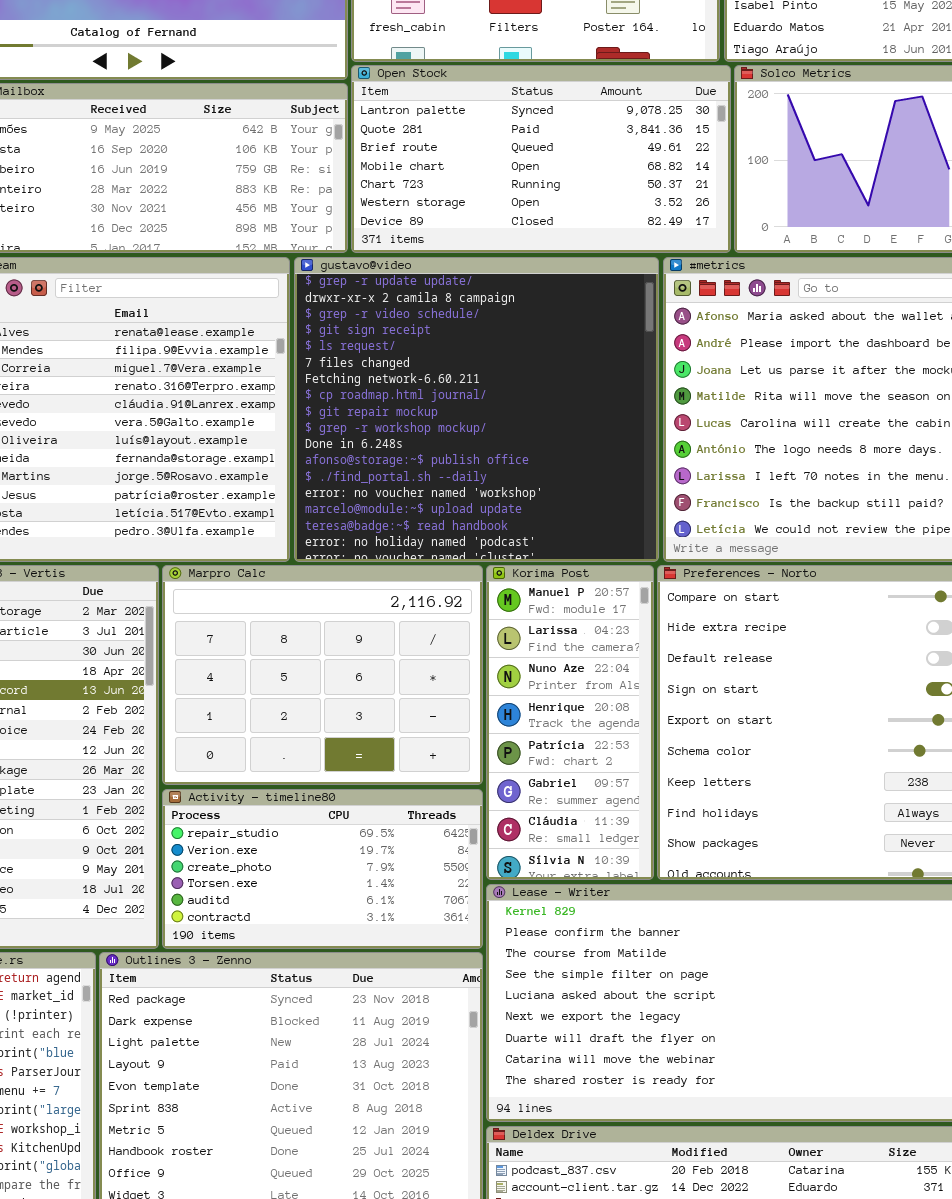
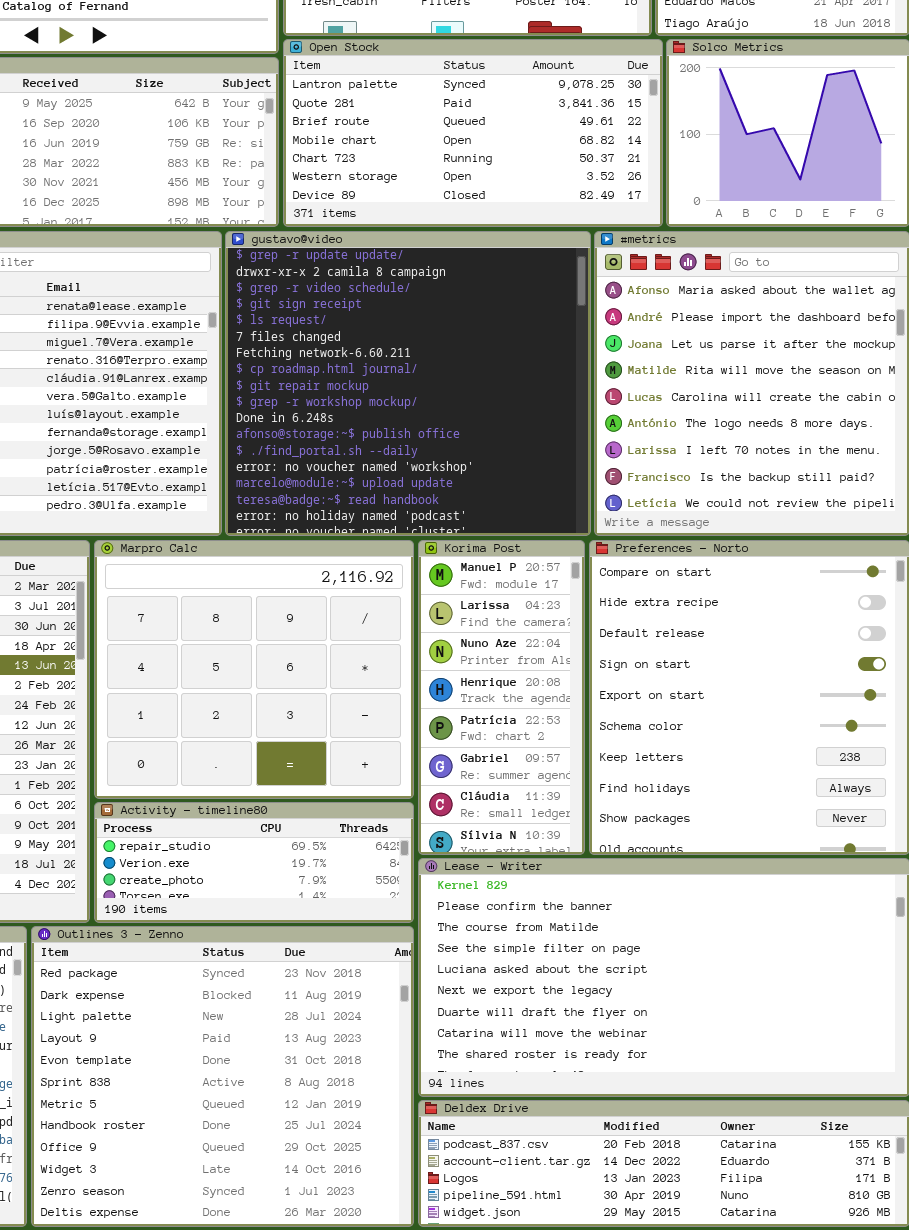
Marpro Calc: [162,565,483,785] -> [94,540,414,799], resized
Activity - timeline80: [162,789,483,949] -> [94,802,414,923], resized

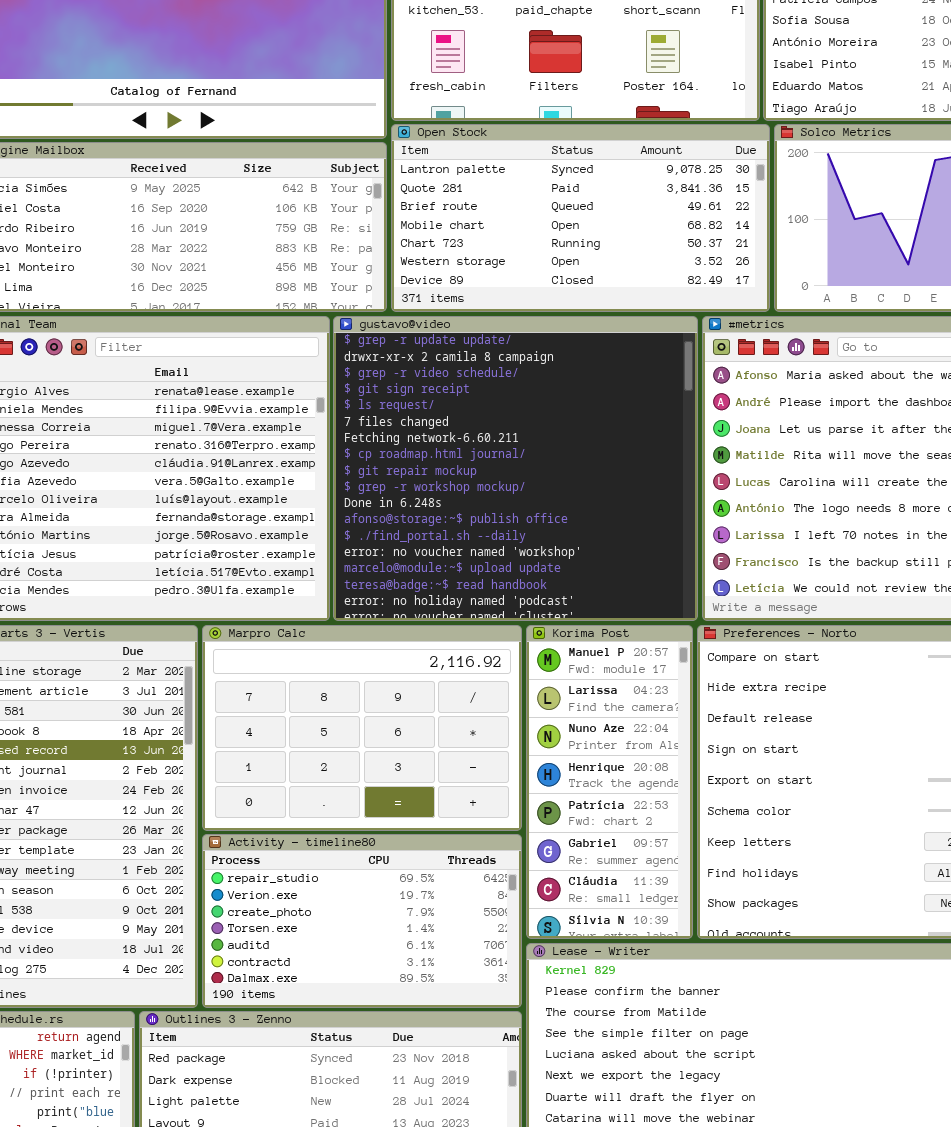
Marpro Calc: [94,540,414,799] -> [202,625,522,831], resized
Activity - timeline80: [94,802,414,923] -> [202,834,522,1008], resized

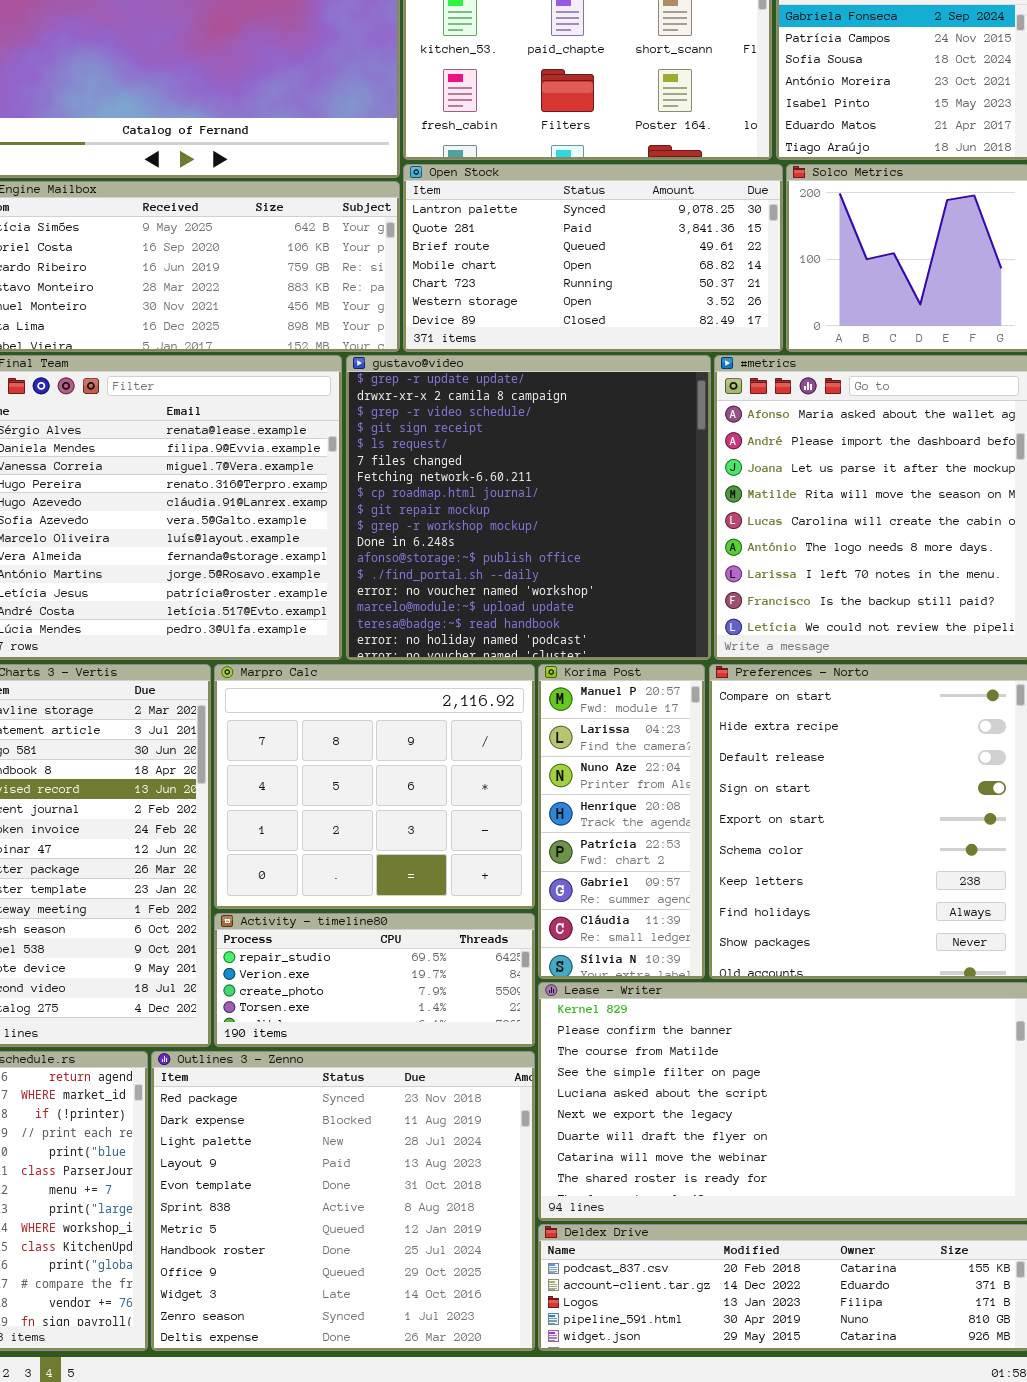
Marpro Calc: [202,625,522,831] -> [214,664,535,909], resized
Activity - timeline80: [202,834,522,1008] -> [214,913,535,1047], resized

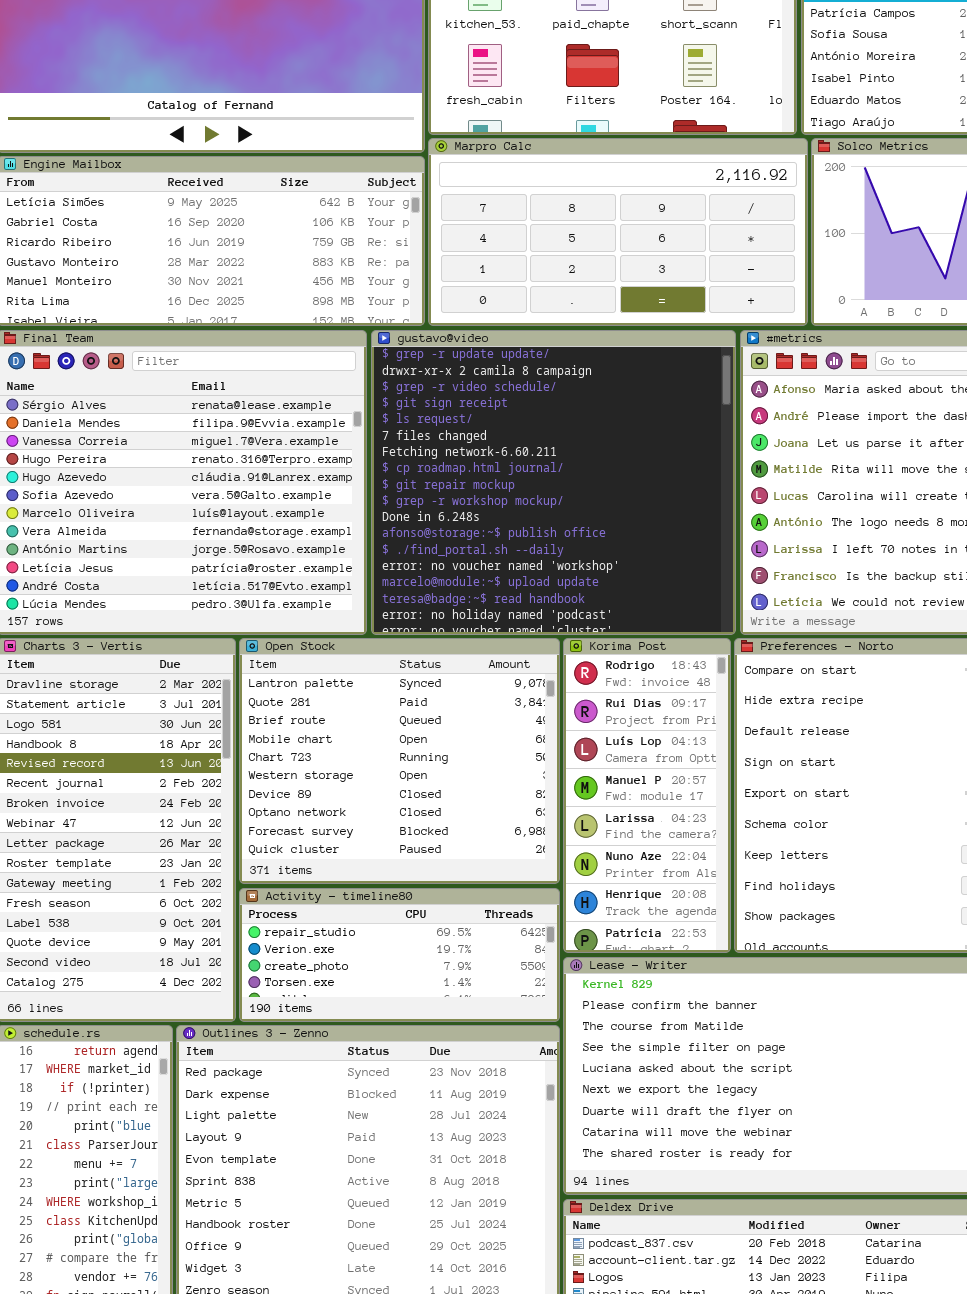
Open Stock: [403,164,783,352] -> [239,638,560,884], moved, resized
Marpro Calc: [214,664,535,909] -> [428,138,808,326], moved, resized
Korima Post: [538,664,705,979] -> [563,638,731,953], scrolled up 3 rows

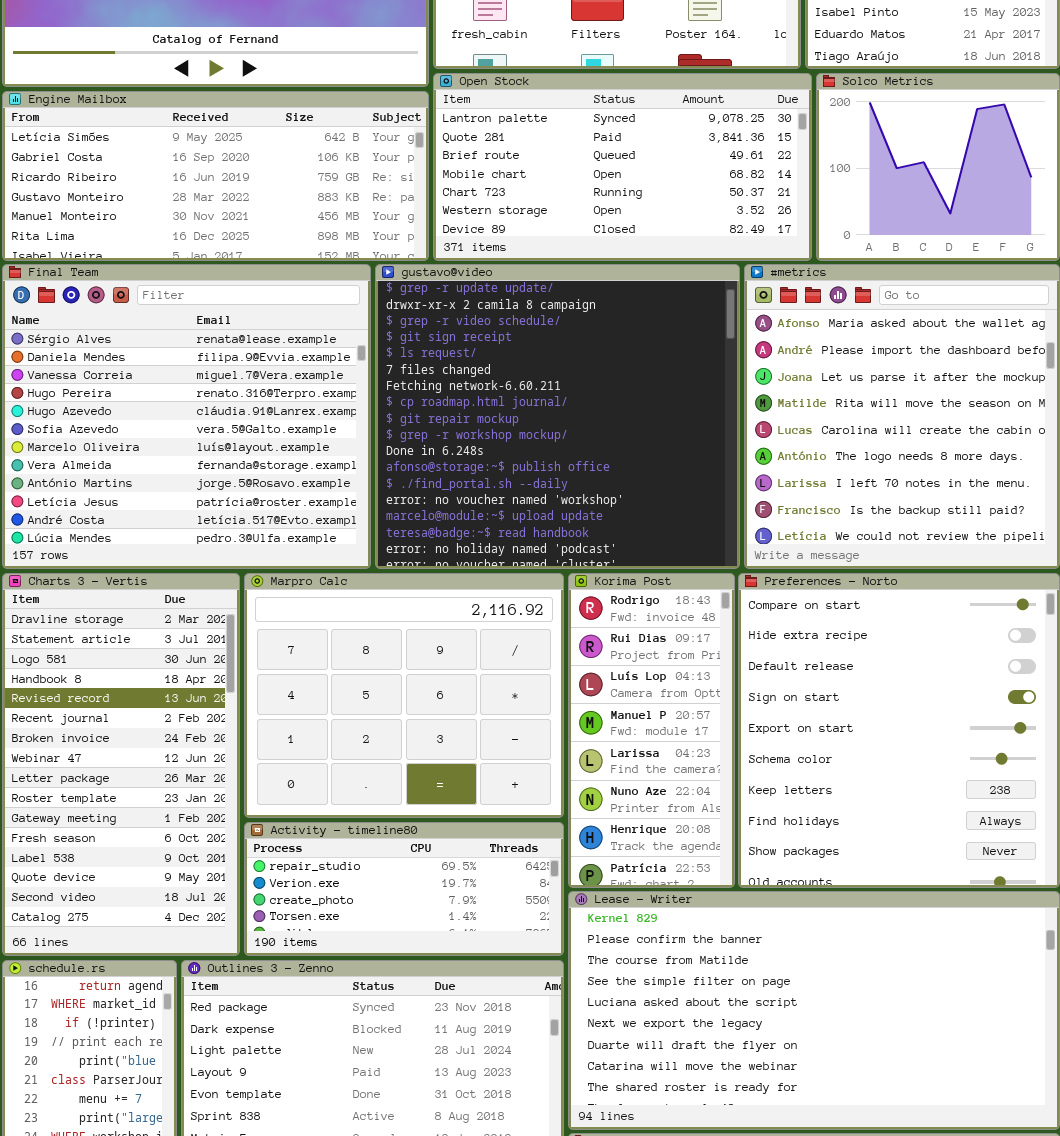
Marpro Calc: [428,138,808,326] -> [244,573,564,818], moved, resized
Open Stock: [239,638,560,884] -> [433,73,812,261], moved, resized

